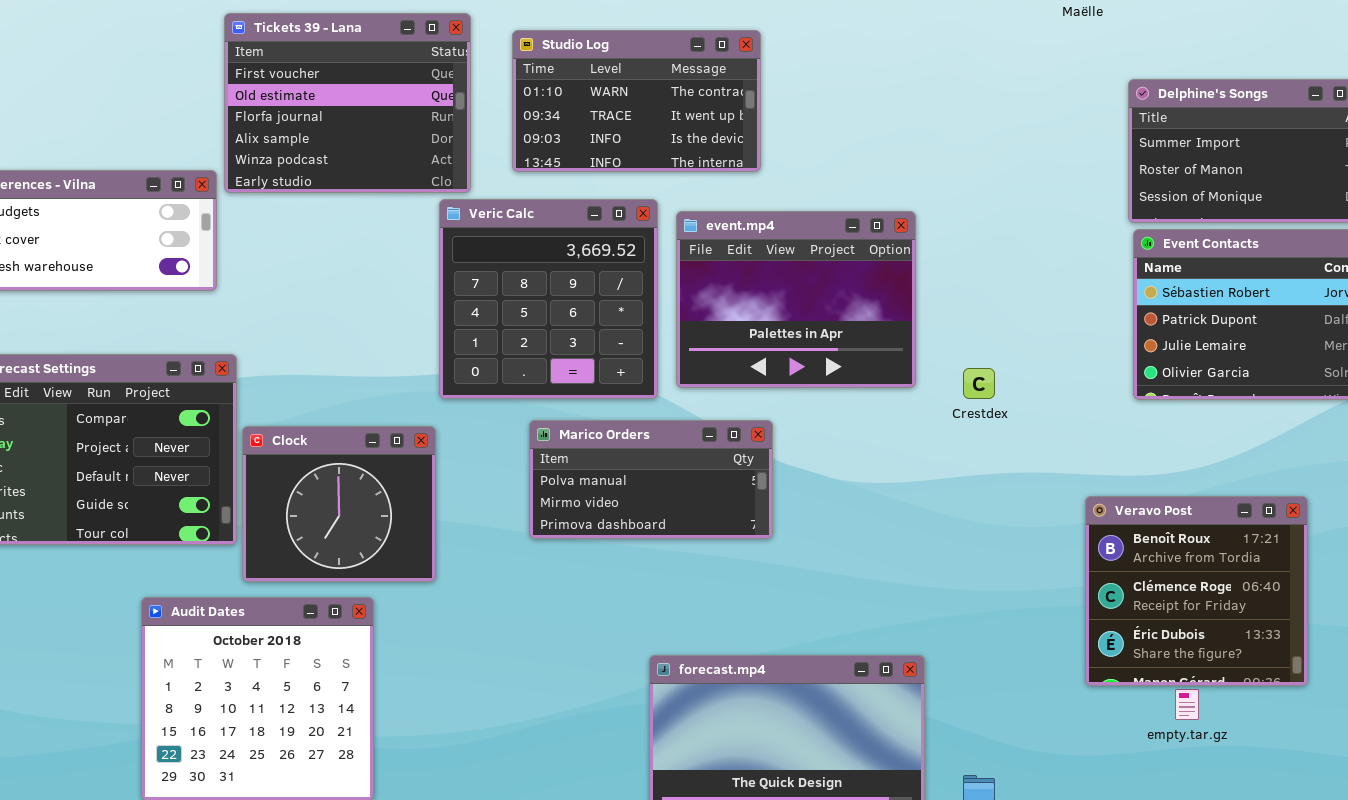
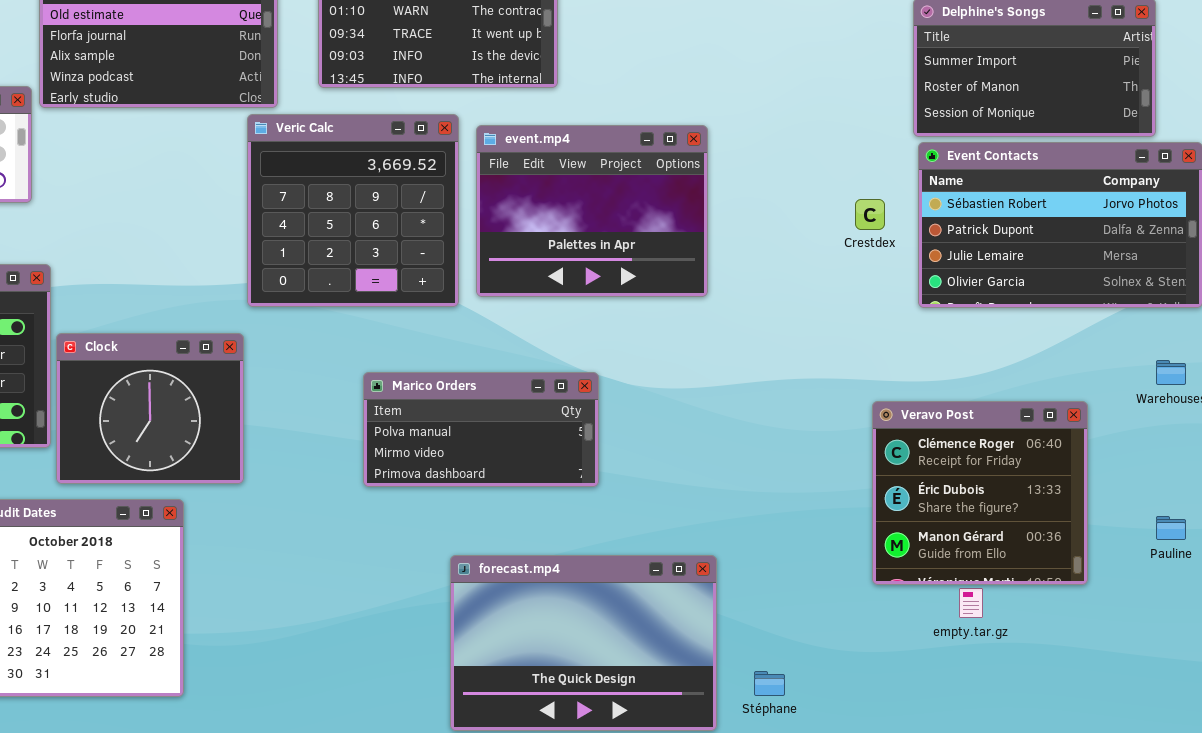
Crestdex: [963,368,995,399] -> [855,199,885,230], moved
Marico Orders: [529,420,773,539] -> [363,372,599,487], moved
Veravo Post: [1085,496,1308,686] -> [872,401,1088,585], scrolled down 1 row

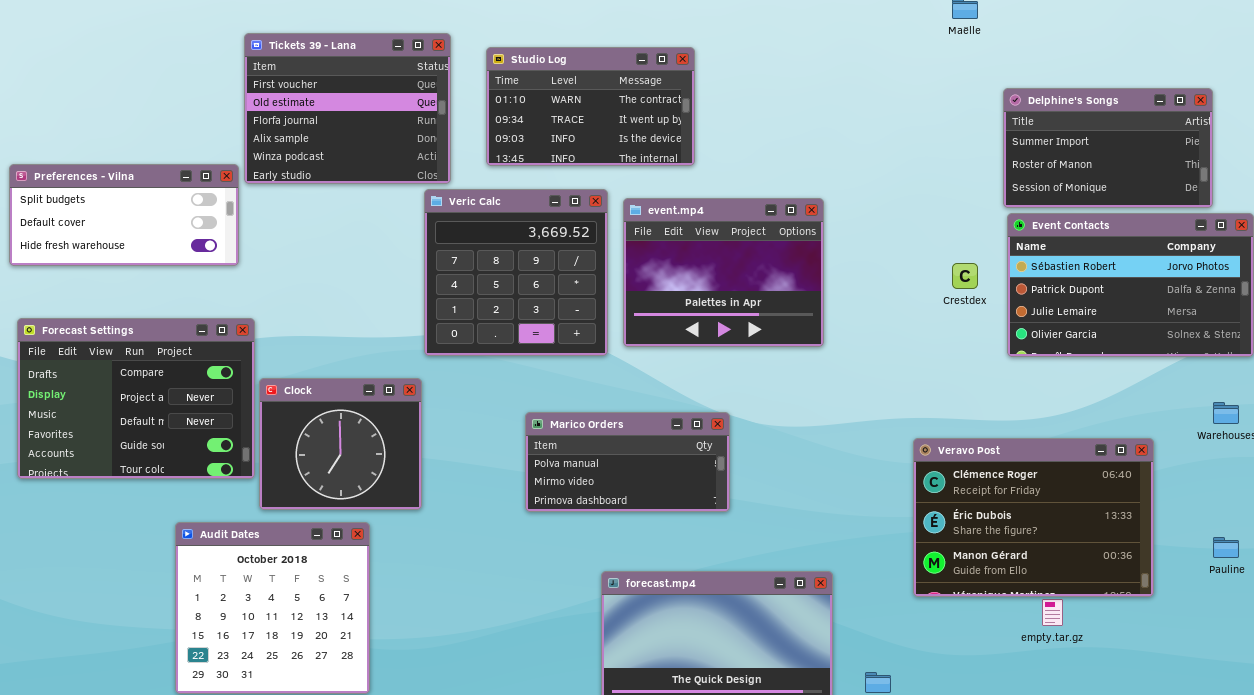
Veravo Post: [872,401,1088,585] -> [913,438,1154,597], resized

